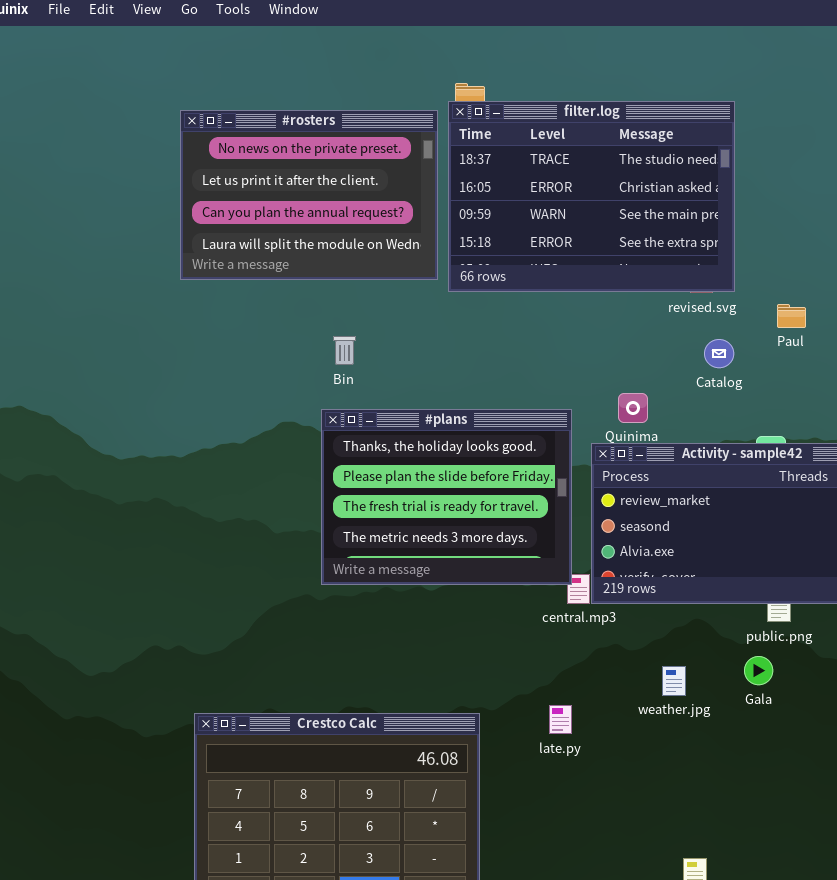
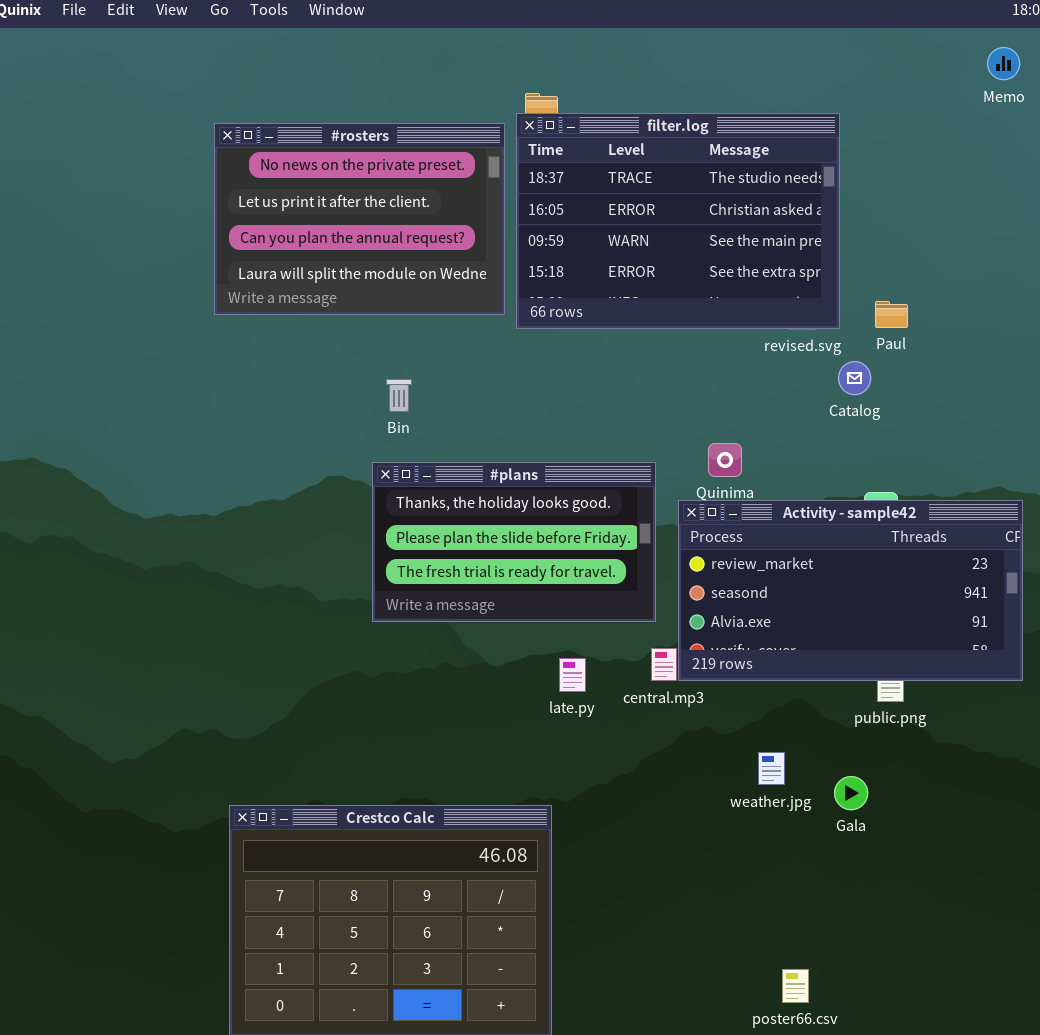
Paul: [777,304,806,328] -> [875,301,908,328], moved
Catalog: [704,339,734,368] -> [838,361,871,395], moved
#plans: [321,409,572,585] -> [372,462,656,622], resized
Gala: [744,656,773,685] -> [834,776,868,810], moved
late.py: [549,705,572,734] -> [559,658,586,692], moved

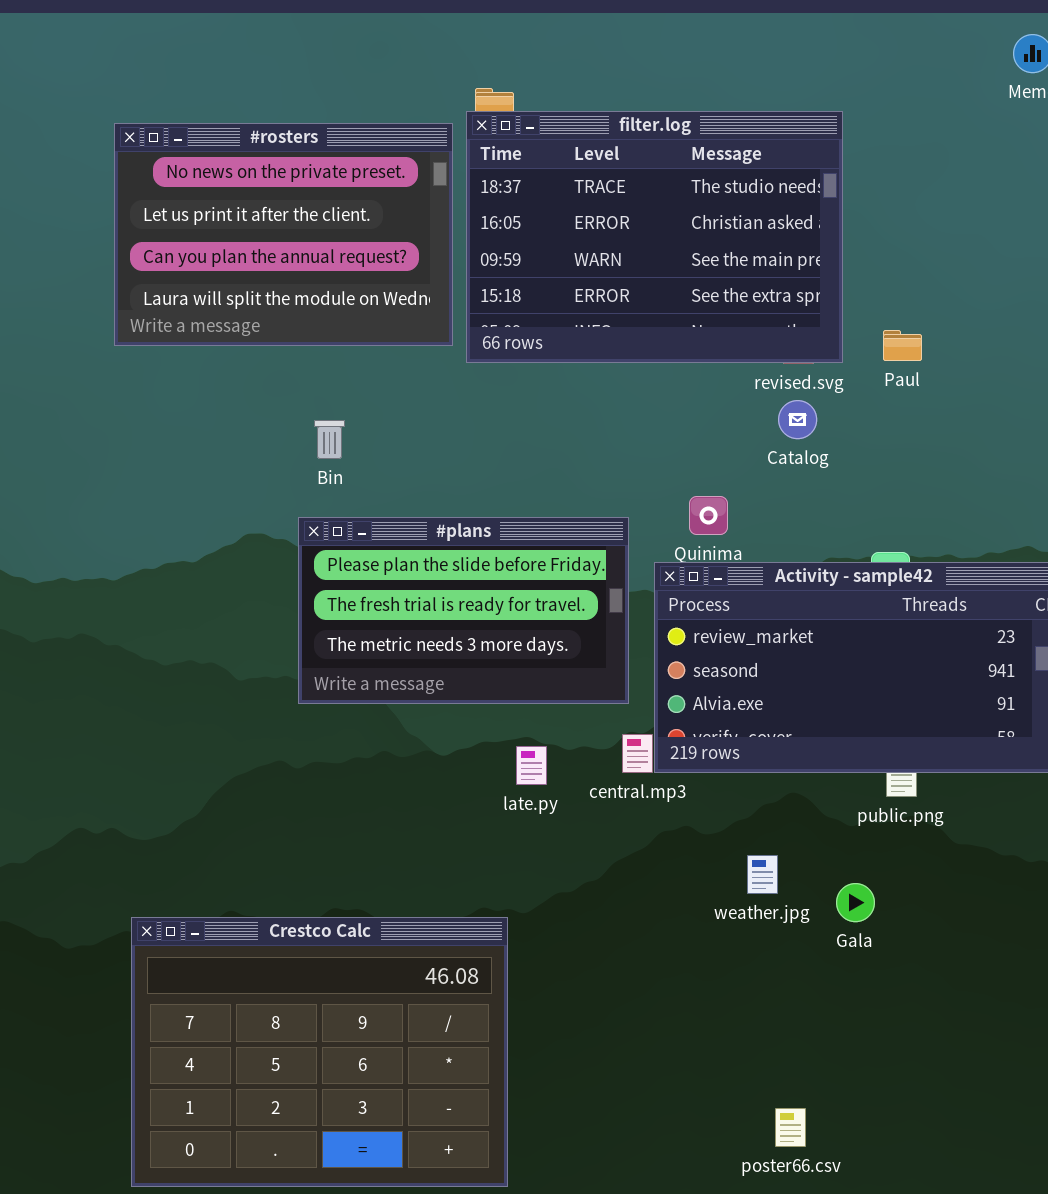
Catalog: [838,361,871,395] -> [778,400,817,439], moved
#plans: [372,462,656,622] -> [298,517,629,704], scrolled down 1 row

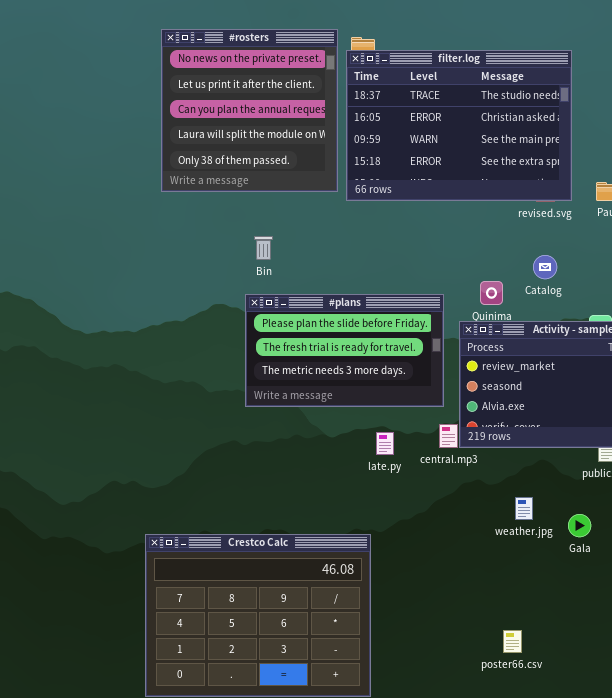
#rosters: [114,123,453,346] -> [161,29,338,192], resized
Catalog: [778,400,817,439] -> [533,255,557,279], moved
poster66.csv: [775,1108,806,1147] -> [503,630,522,653], moved

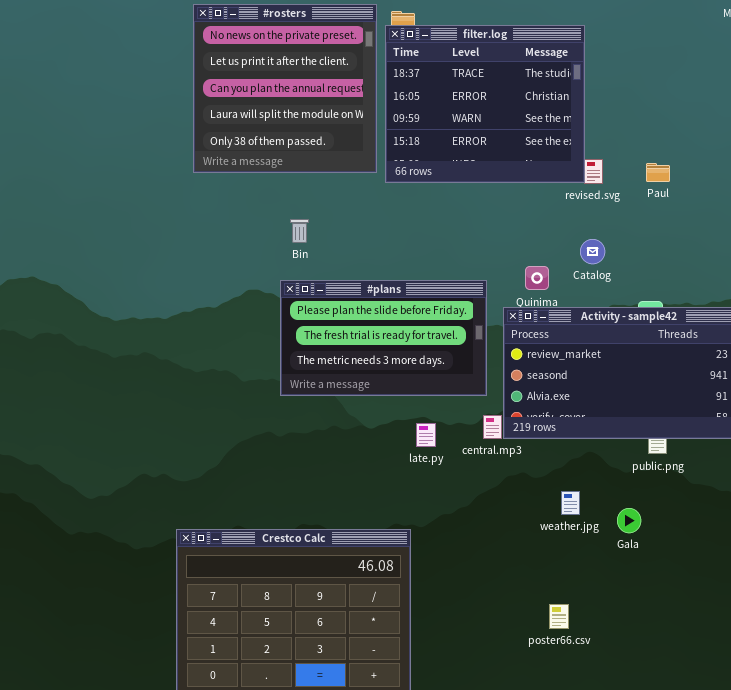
filter.log: [346,50,572,201] -> [385,25,585,183], resized
poster66.csv: [503,630,522,653] -> [549,604,569,629], moved

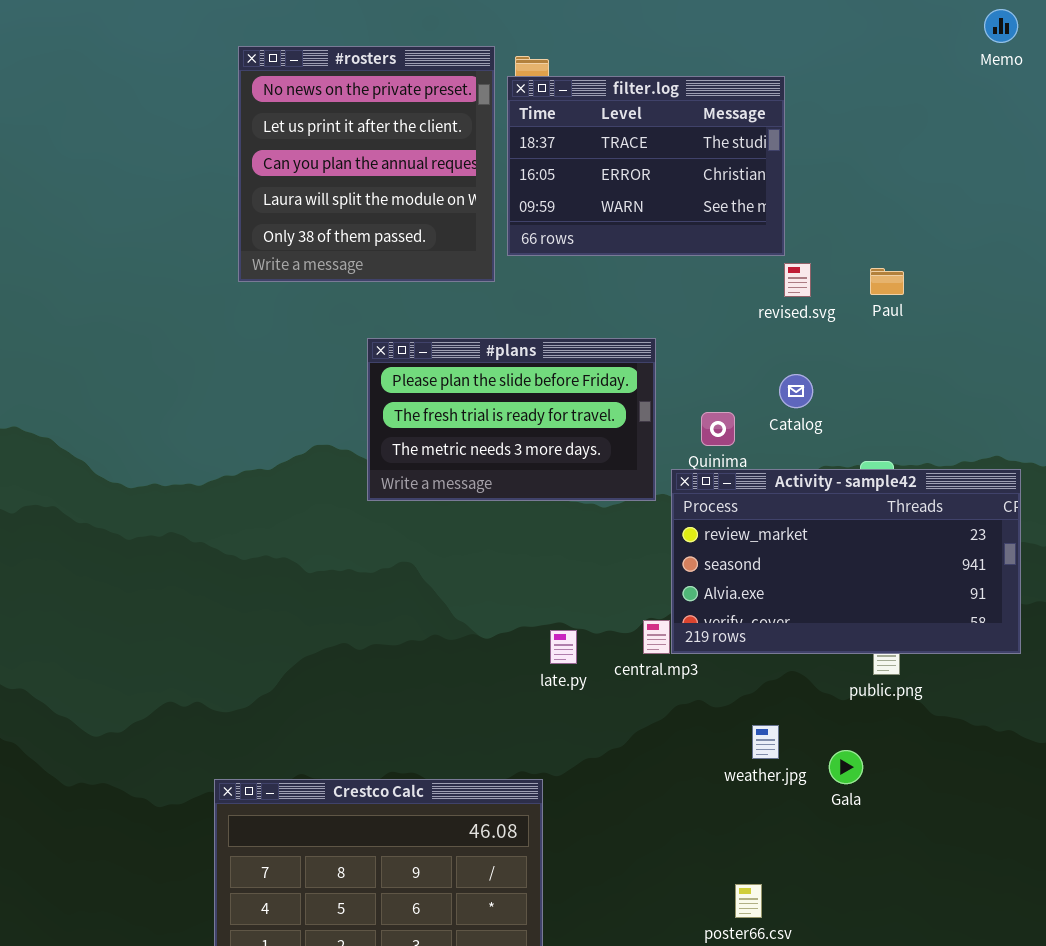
filter.log: [385,25,585,183] -> [507,76,785,256], resized
#plans: [280,280,487,396] -> [367,338,656,501], moved

